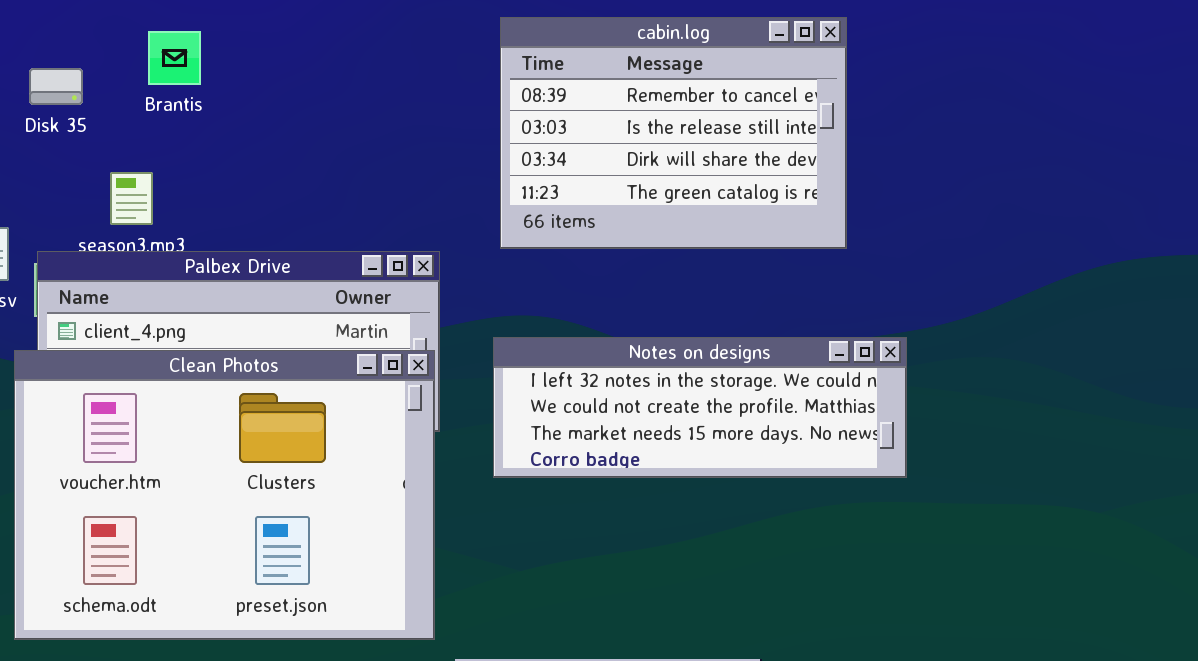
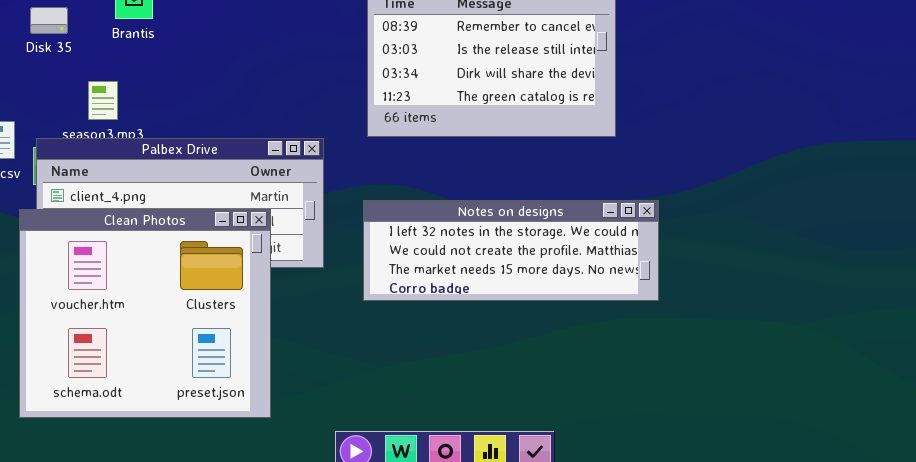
Clean Photos: [14,350,435,640] -> [19,209,271,418], resized

